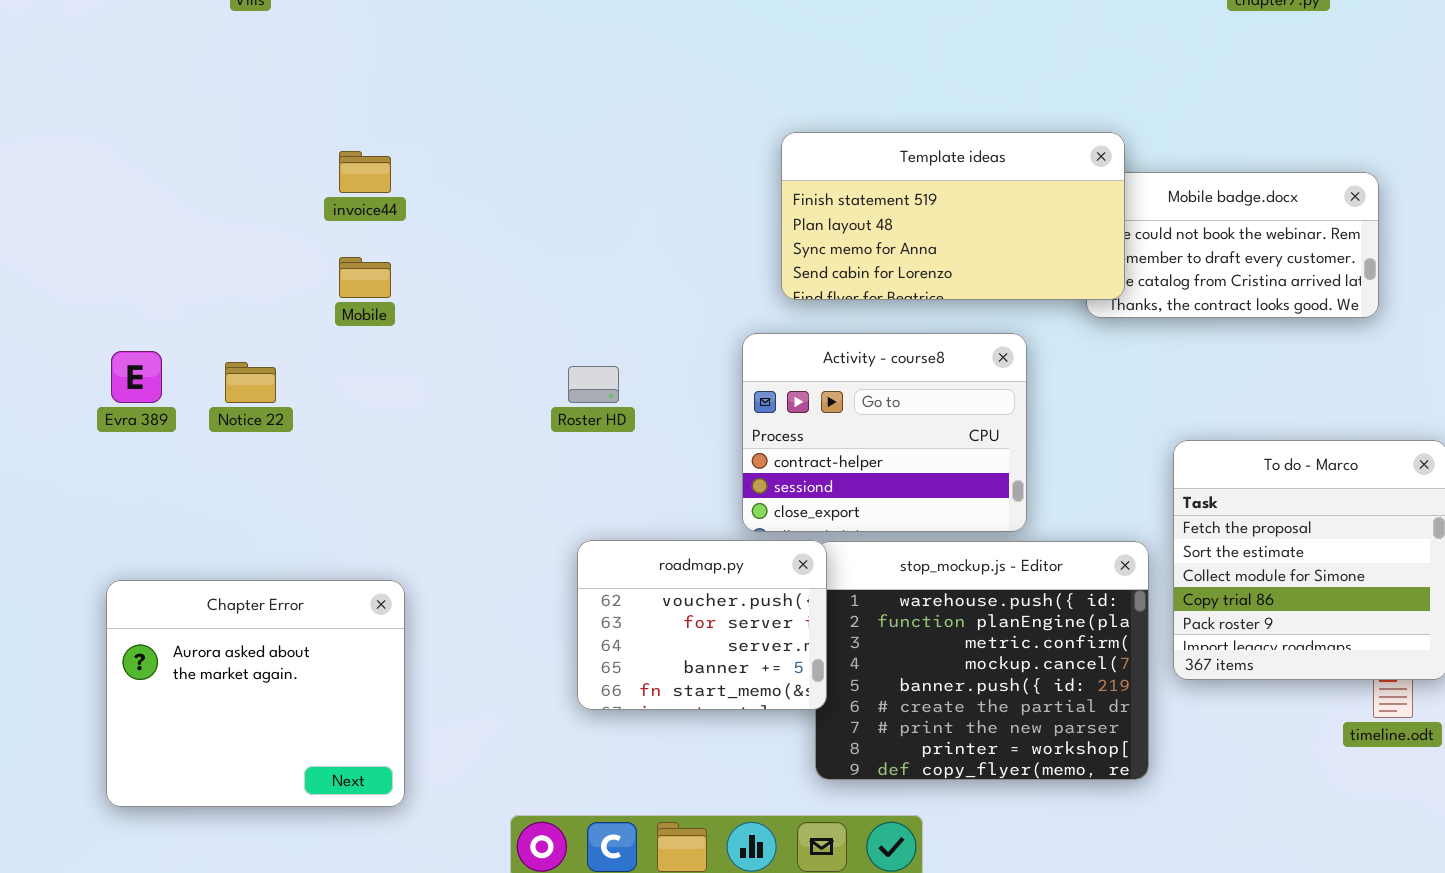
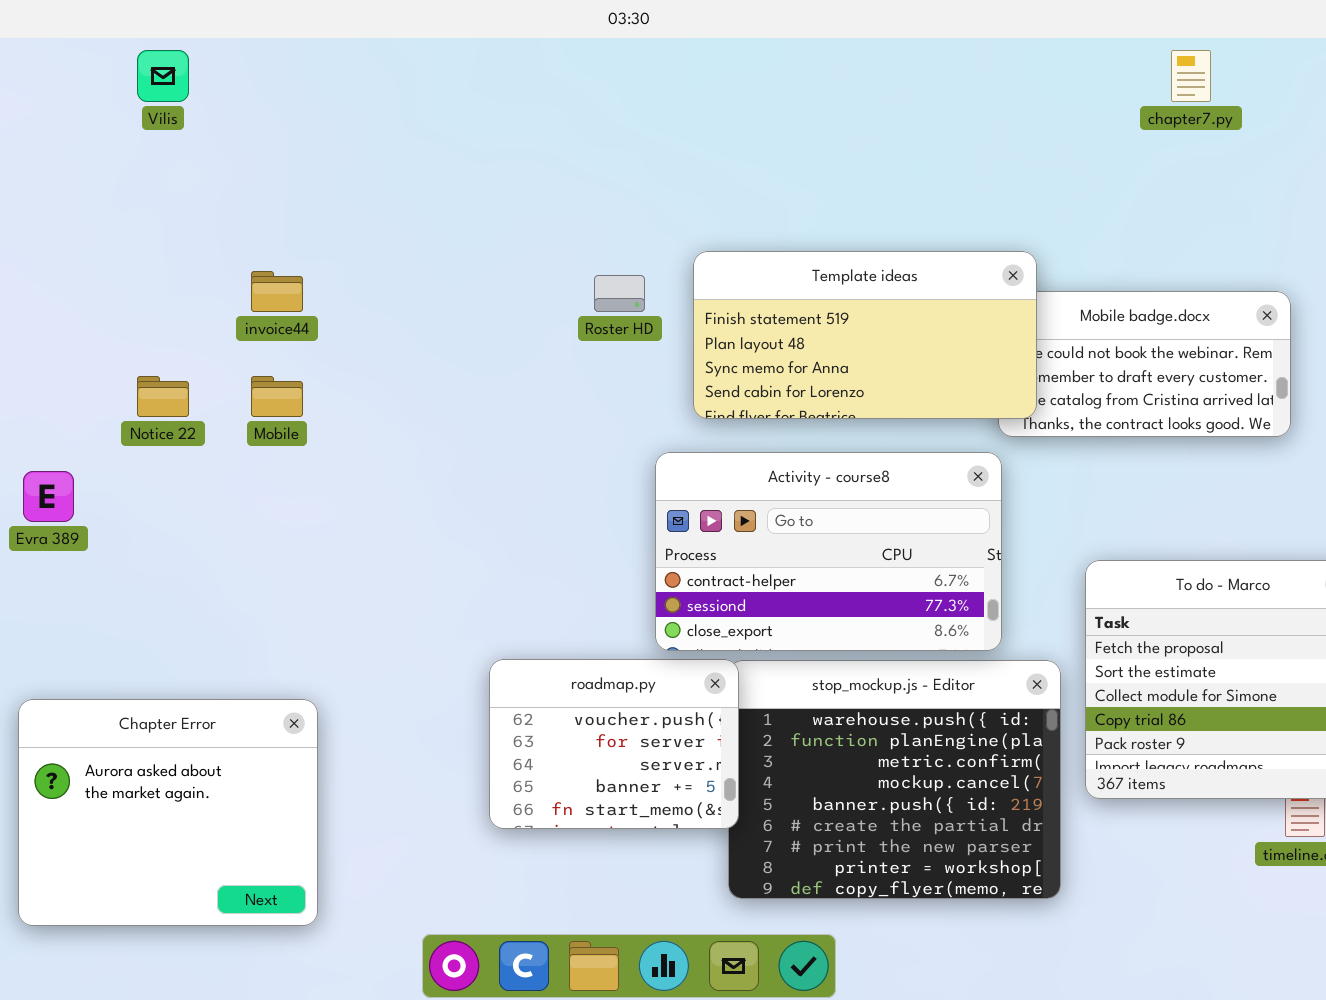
Activity - course8: [742,333,1027,532] -> [655,452,1002,651], resized
Notice 22: [225,362,276,403] -> [137,376,189,417], moved
Roster HD: [568,366,619,403] -> [594,275,645,312], moved

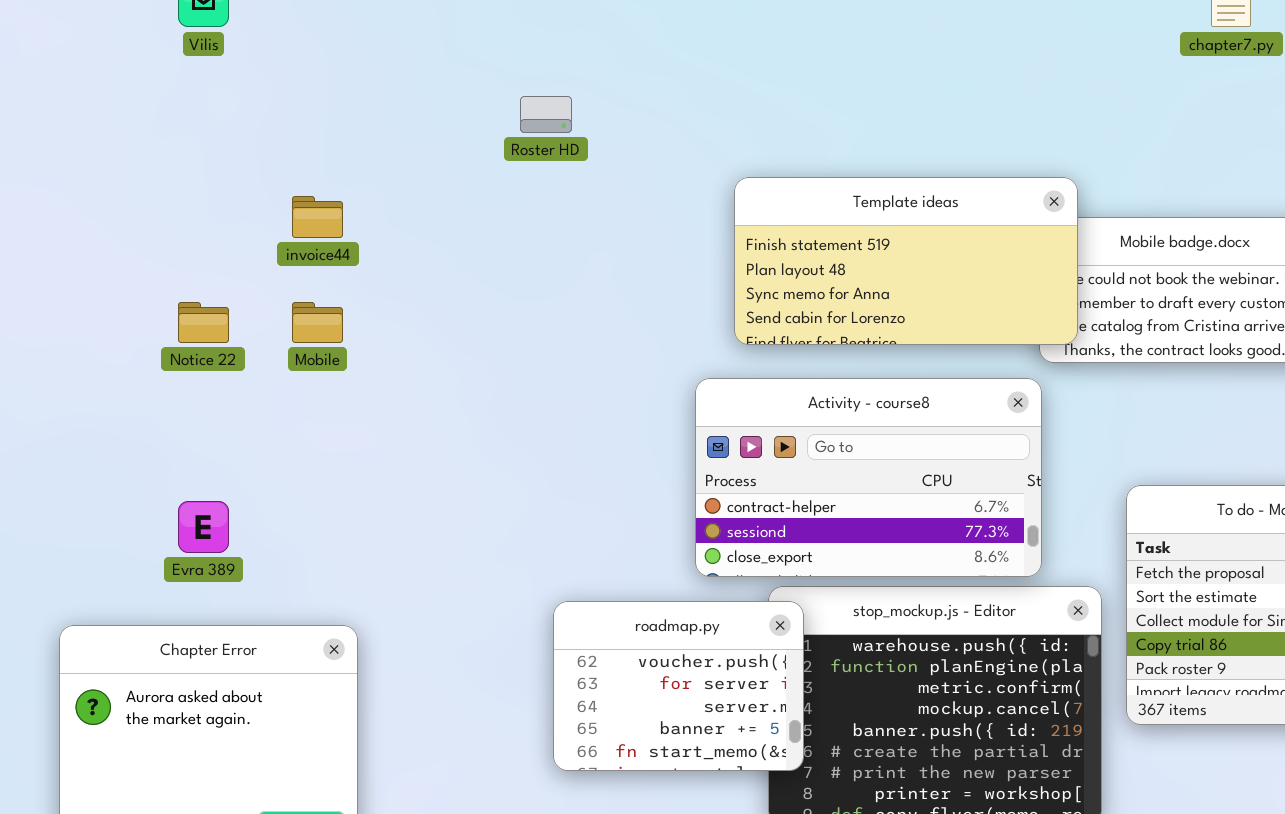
Roster HD: [594,275,645,312] -> [520,96,572,133], moved
Evra 389: [23,471,74,522] -> [178,501,229,553], moved
roadmap.py: [489,659,739,829] -> [553,601,804,771], moved

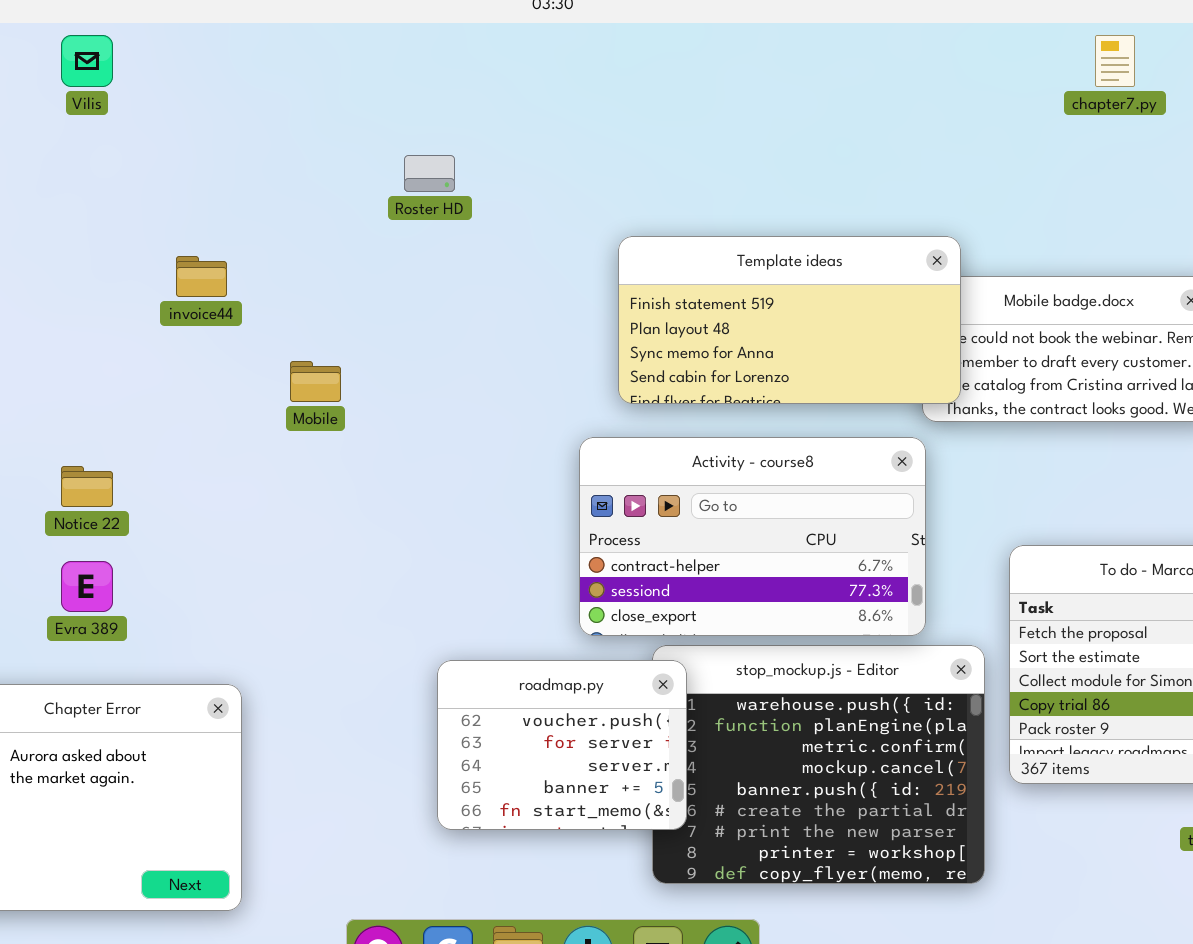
Notice 22: [178,302,229,343] -> [61,466,113,507], moved
Mobile: [292,302,343,343] -> [290,361,341,402], moved

